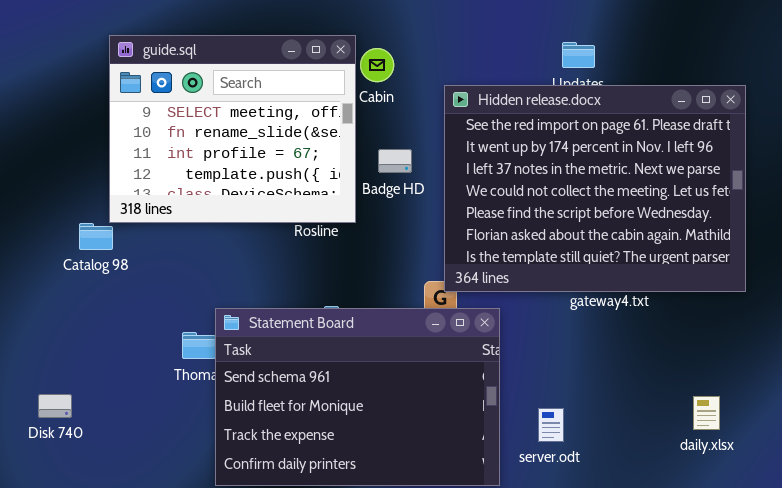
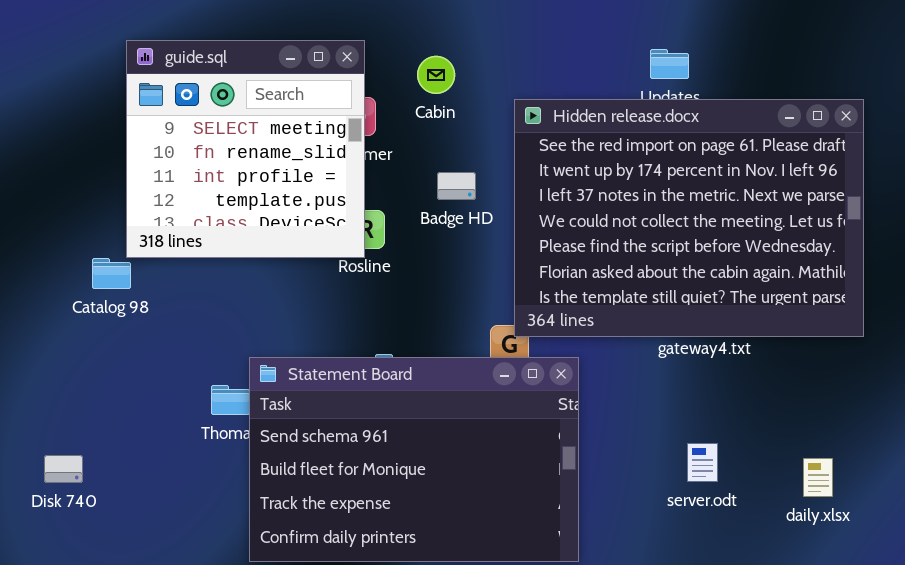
guide.sql: [109,35,356,223] -> [126,40,365,258], resized
server.odt: [538,408,564,442] -> [687,443,718,482], moved

